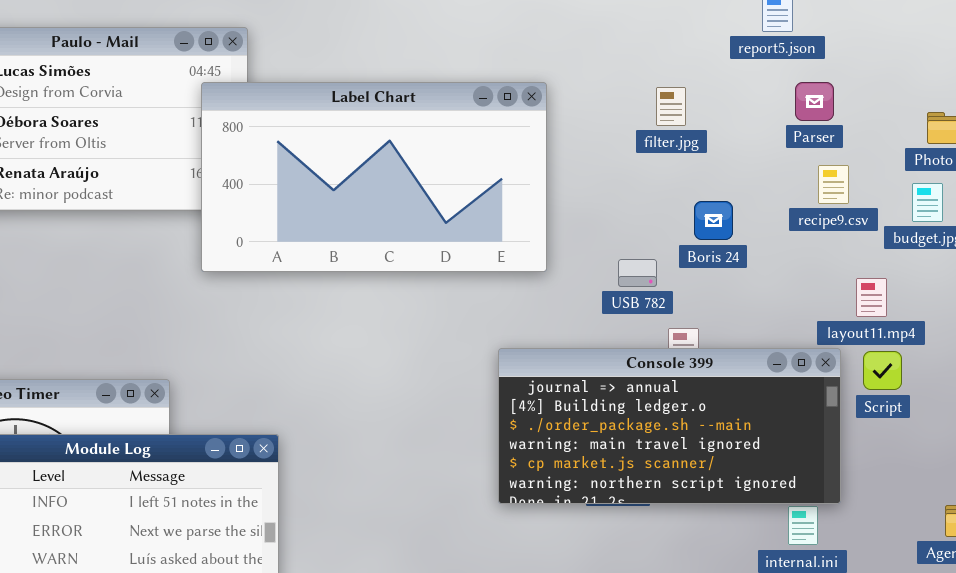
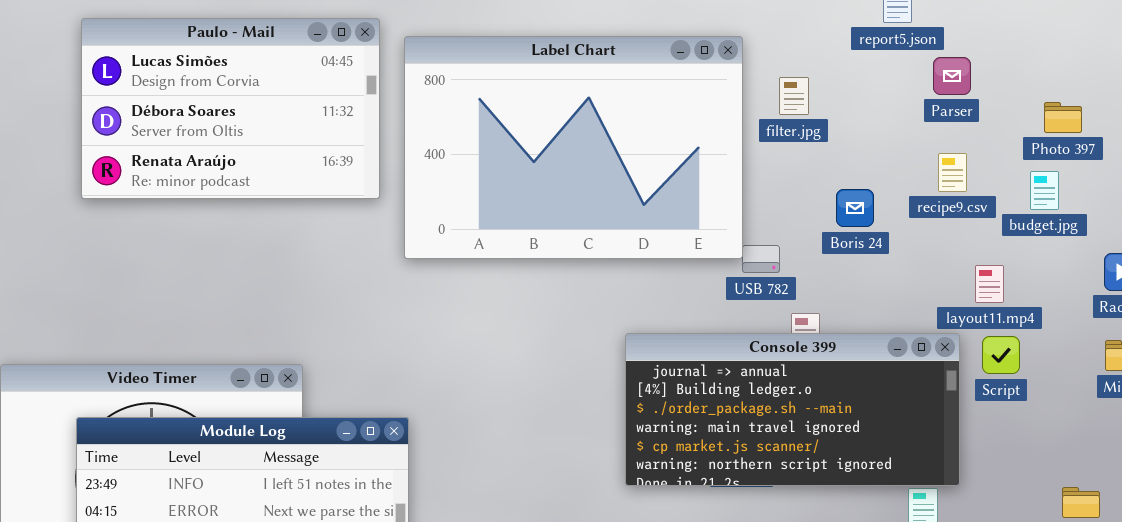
Label Chart: [201,82,547,272] -> [404,36,743,259], moved, resized
Parser: [795,82,834,121] -> [933,57,971,95], moved
Boris 24: [694,201,733,240] -> [836,189,874,227], moved

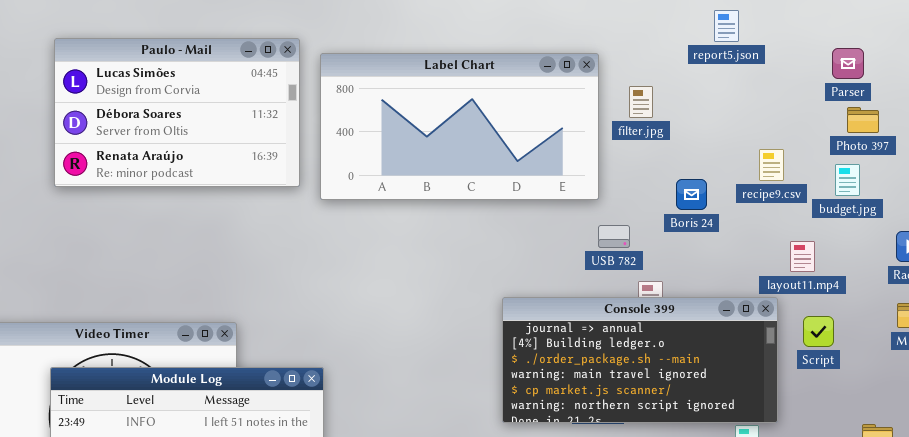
Label Chart: [404,36,743,259] -> [320,53,599,200], resized
Parser: [933,57,971,95] -> [832,48,864,79], moved
Script: [982,336,1020,374] -> [803,316,834,347], moved

